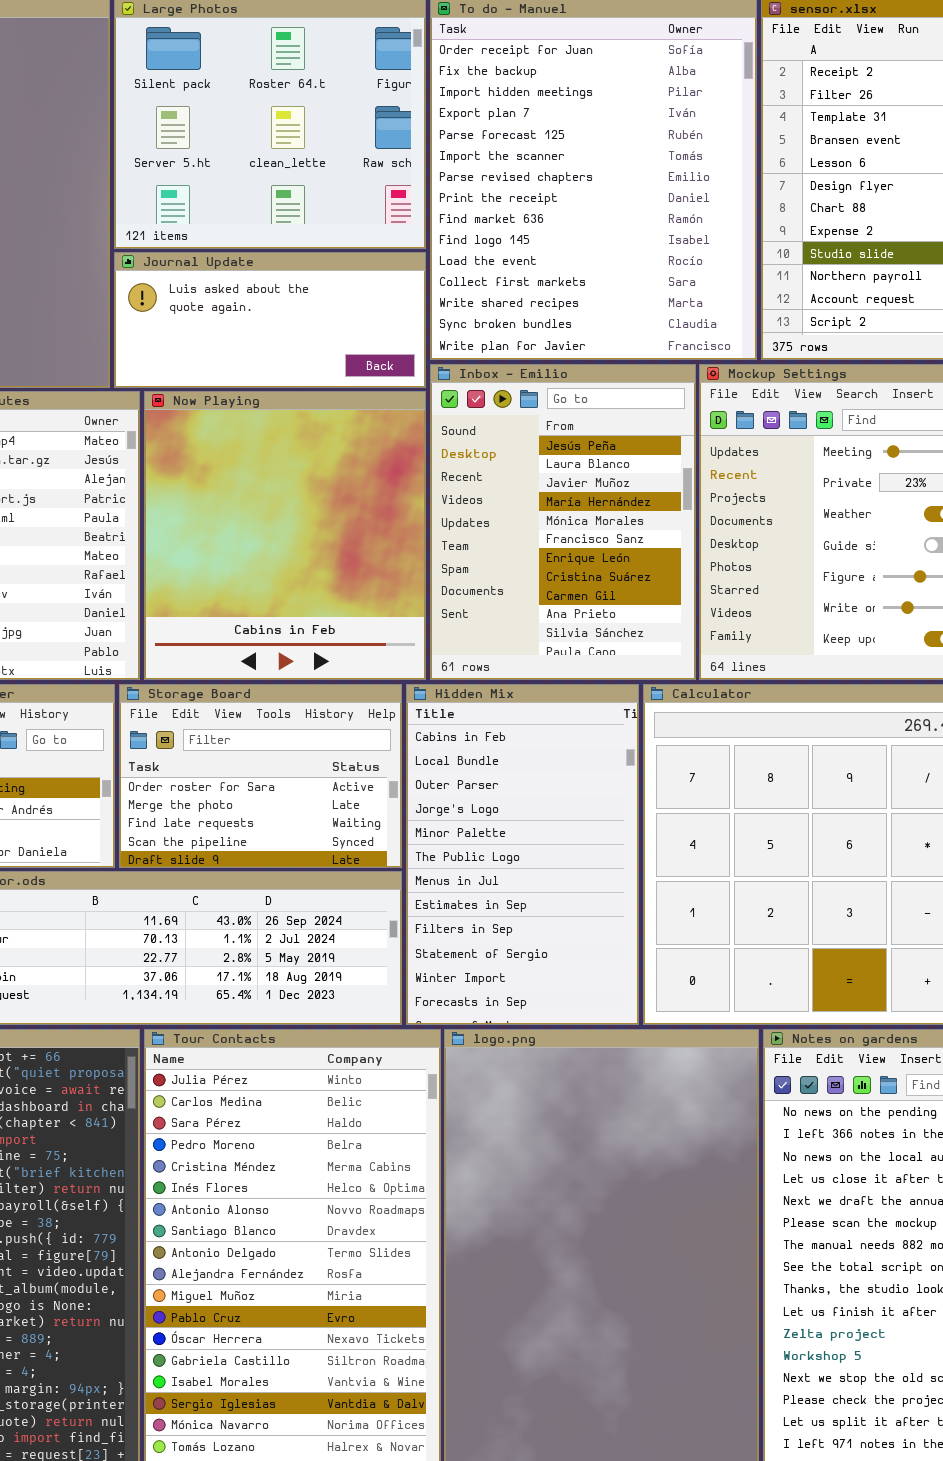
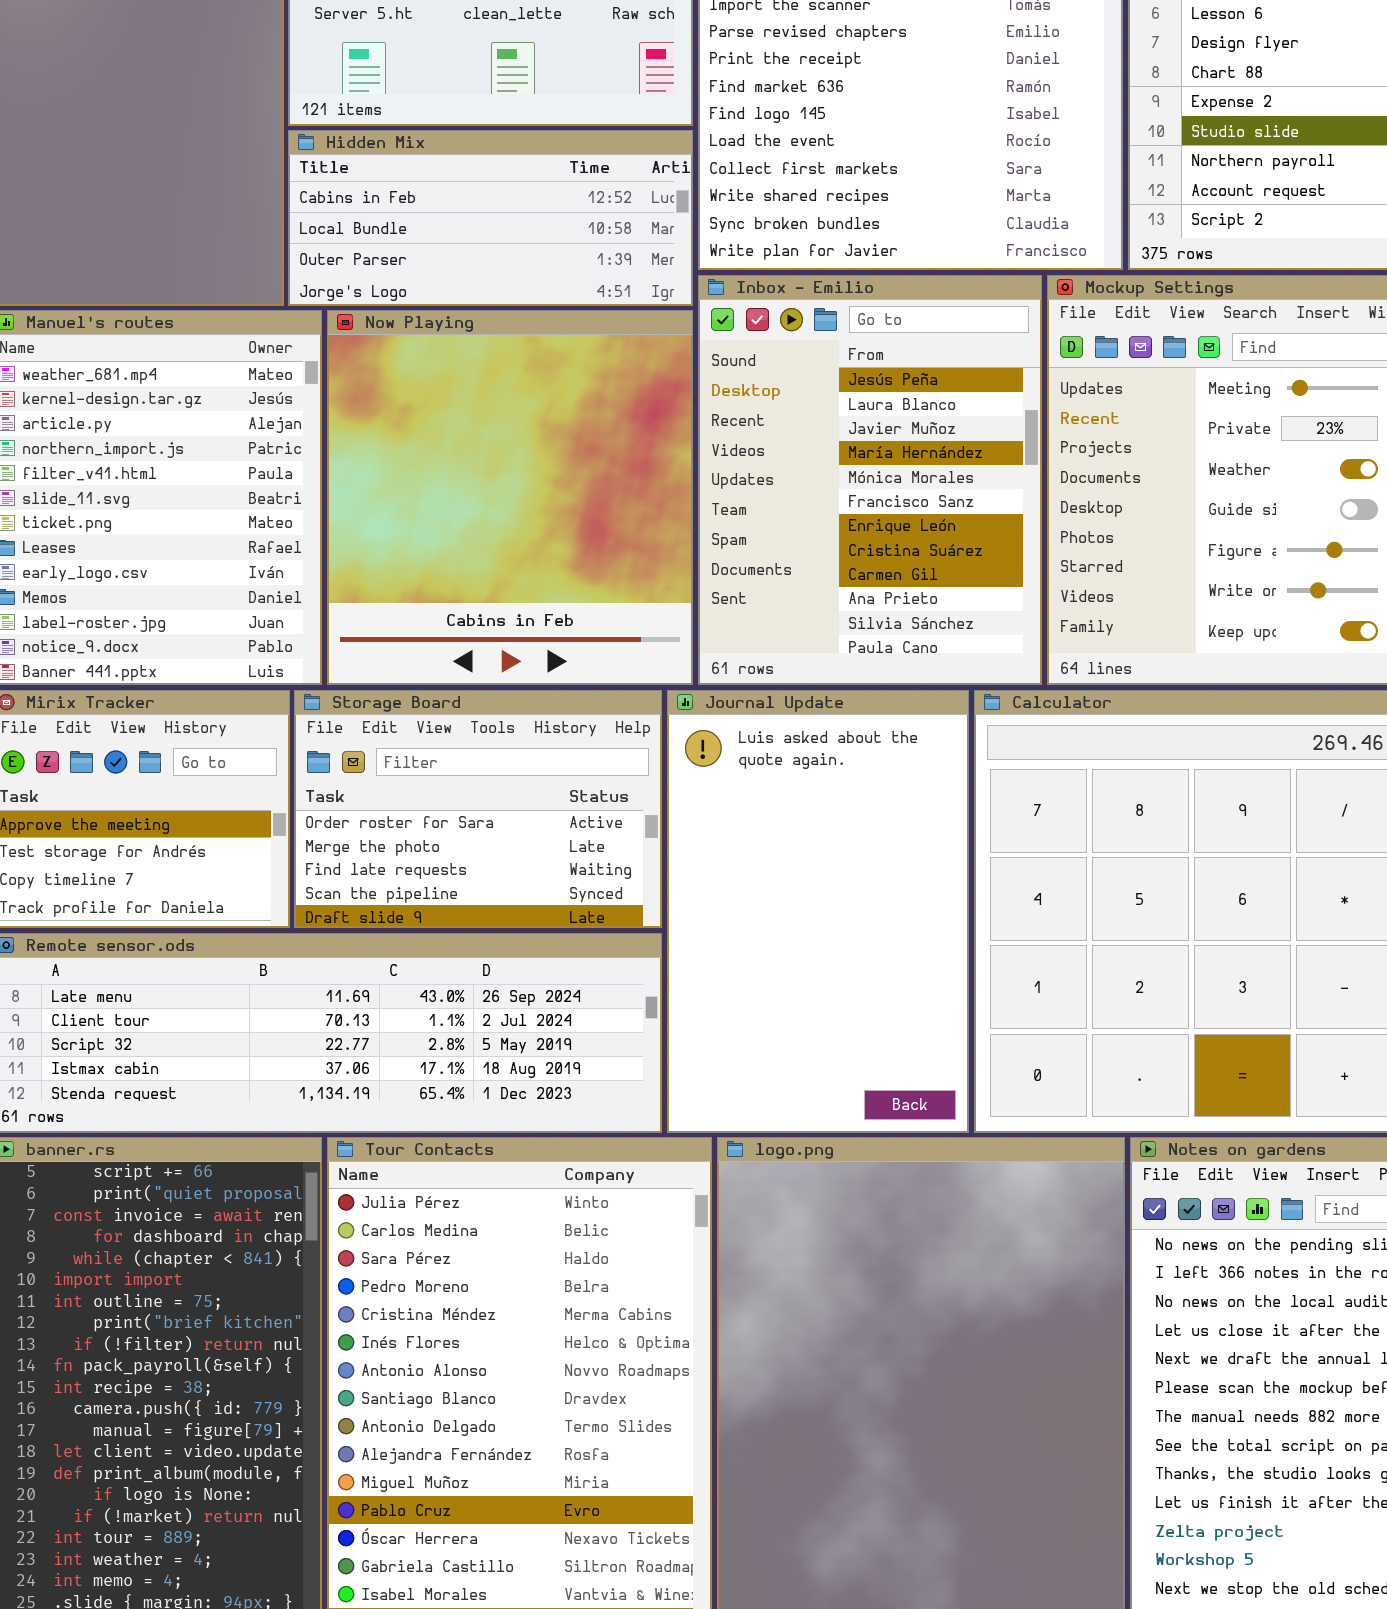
Journal Update: [114,252,426,388] -> [667,690,969,1133], moved, resized
Hidden Mix: [406,684,639,1025] -> [288,130,693,306], moved, resized

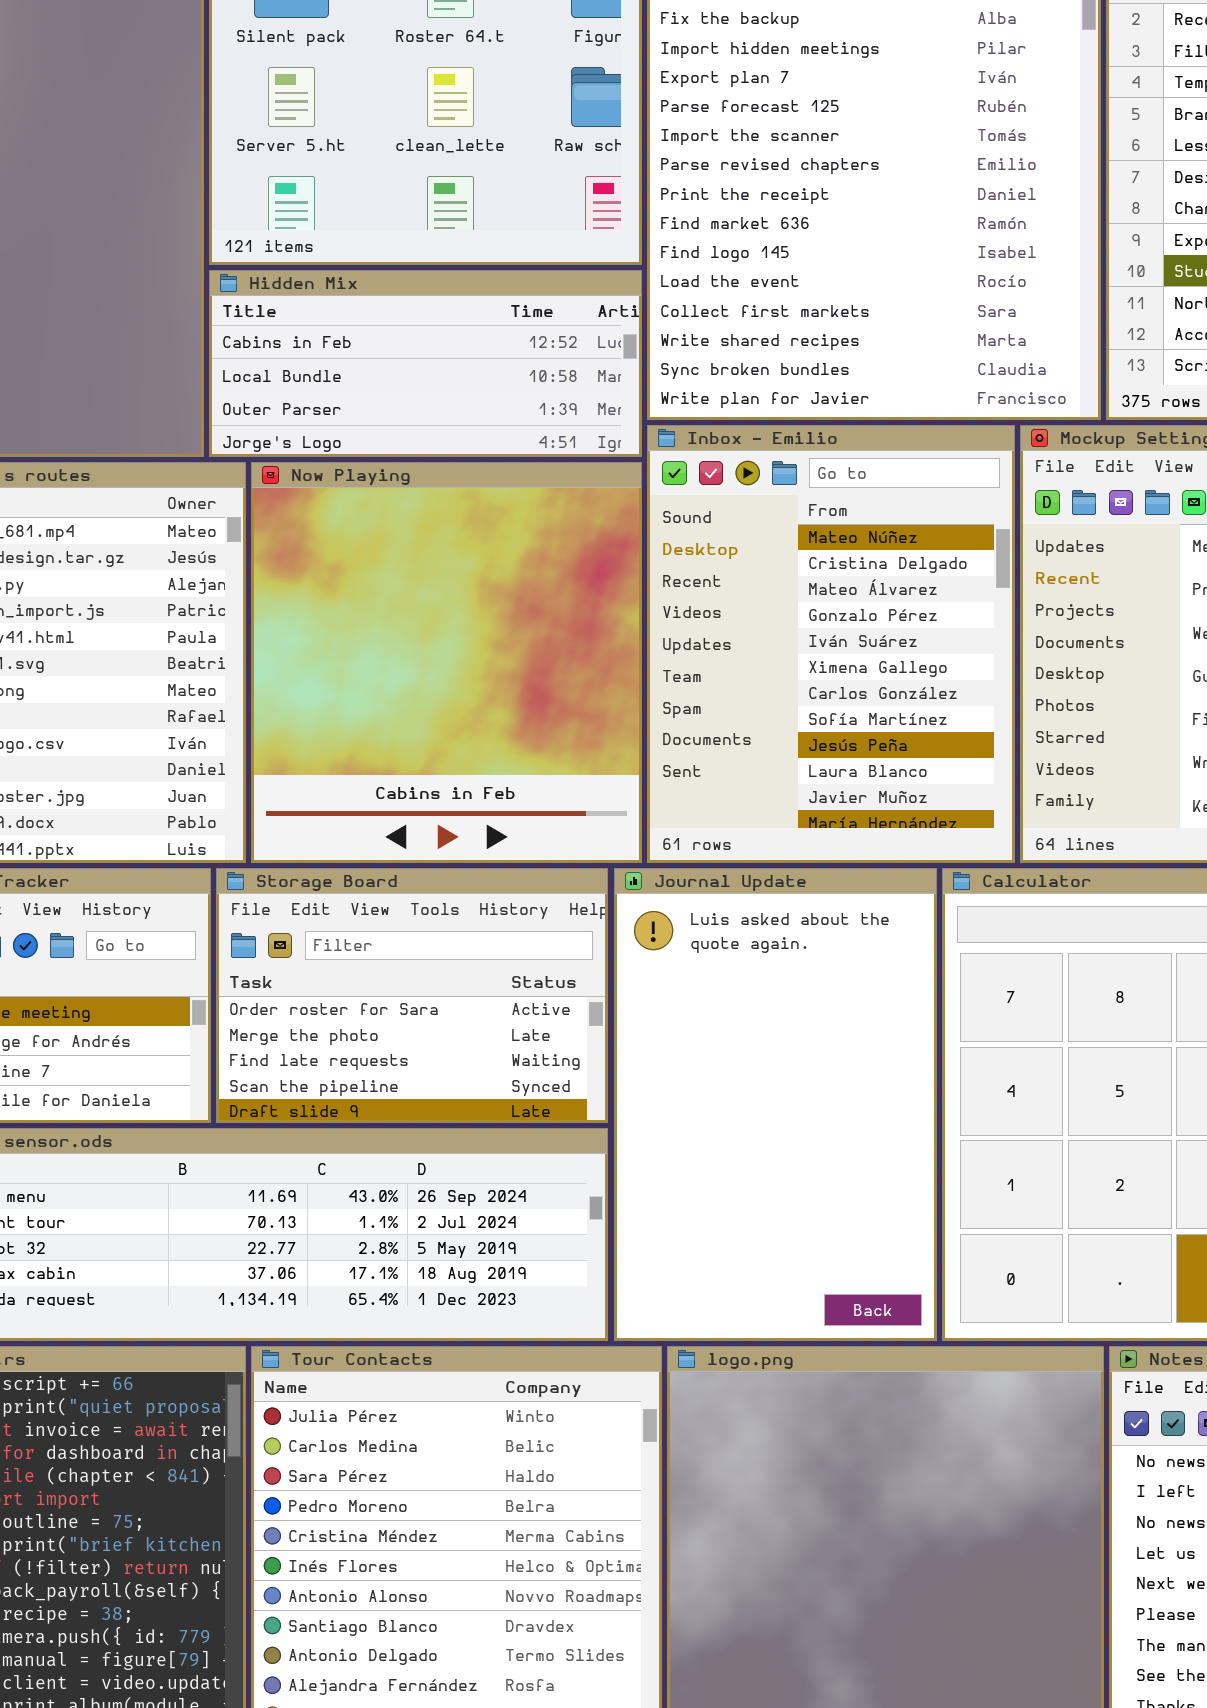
Inbox - Emilio: [698,275,1042,685] -> [647,425,1015,863], scrolled up 8 rows

